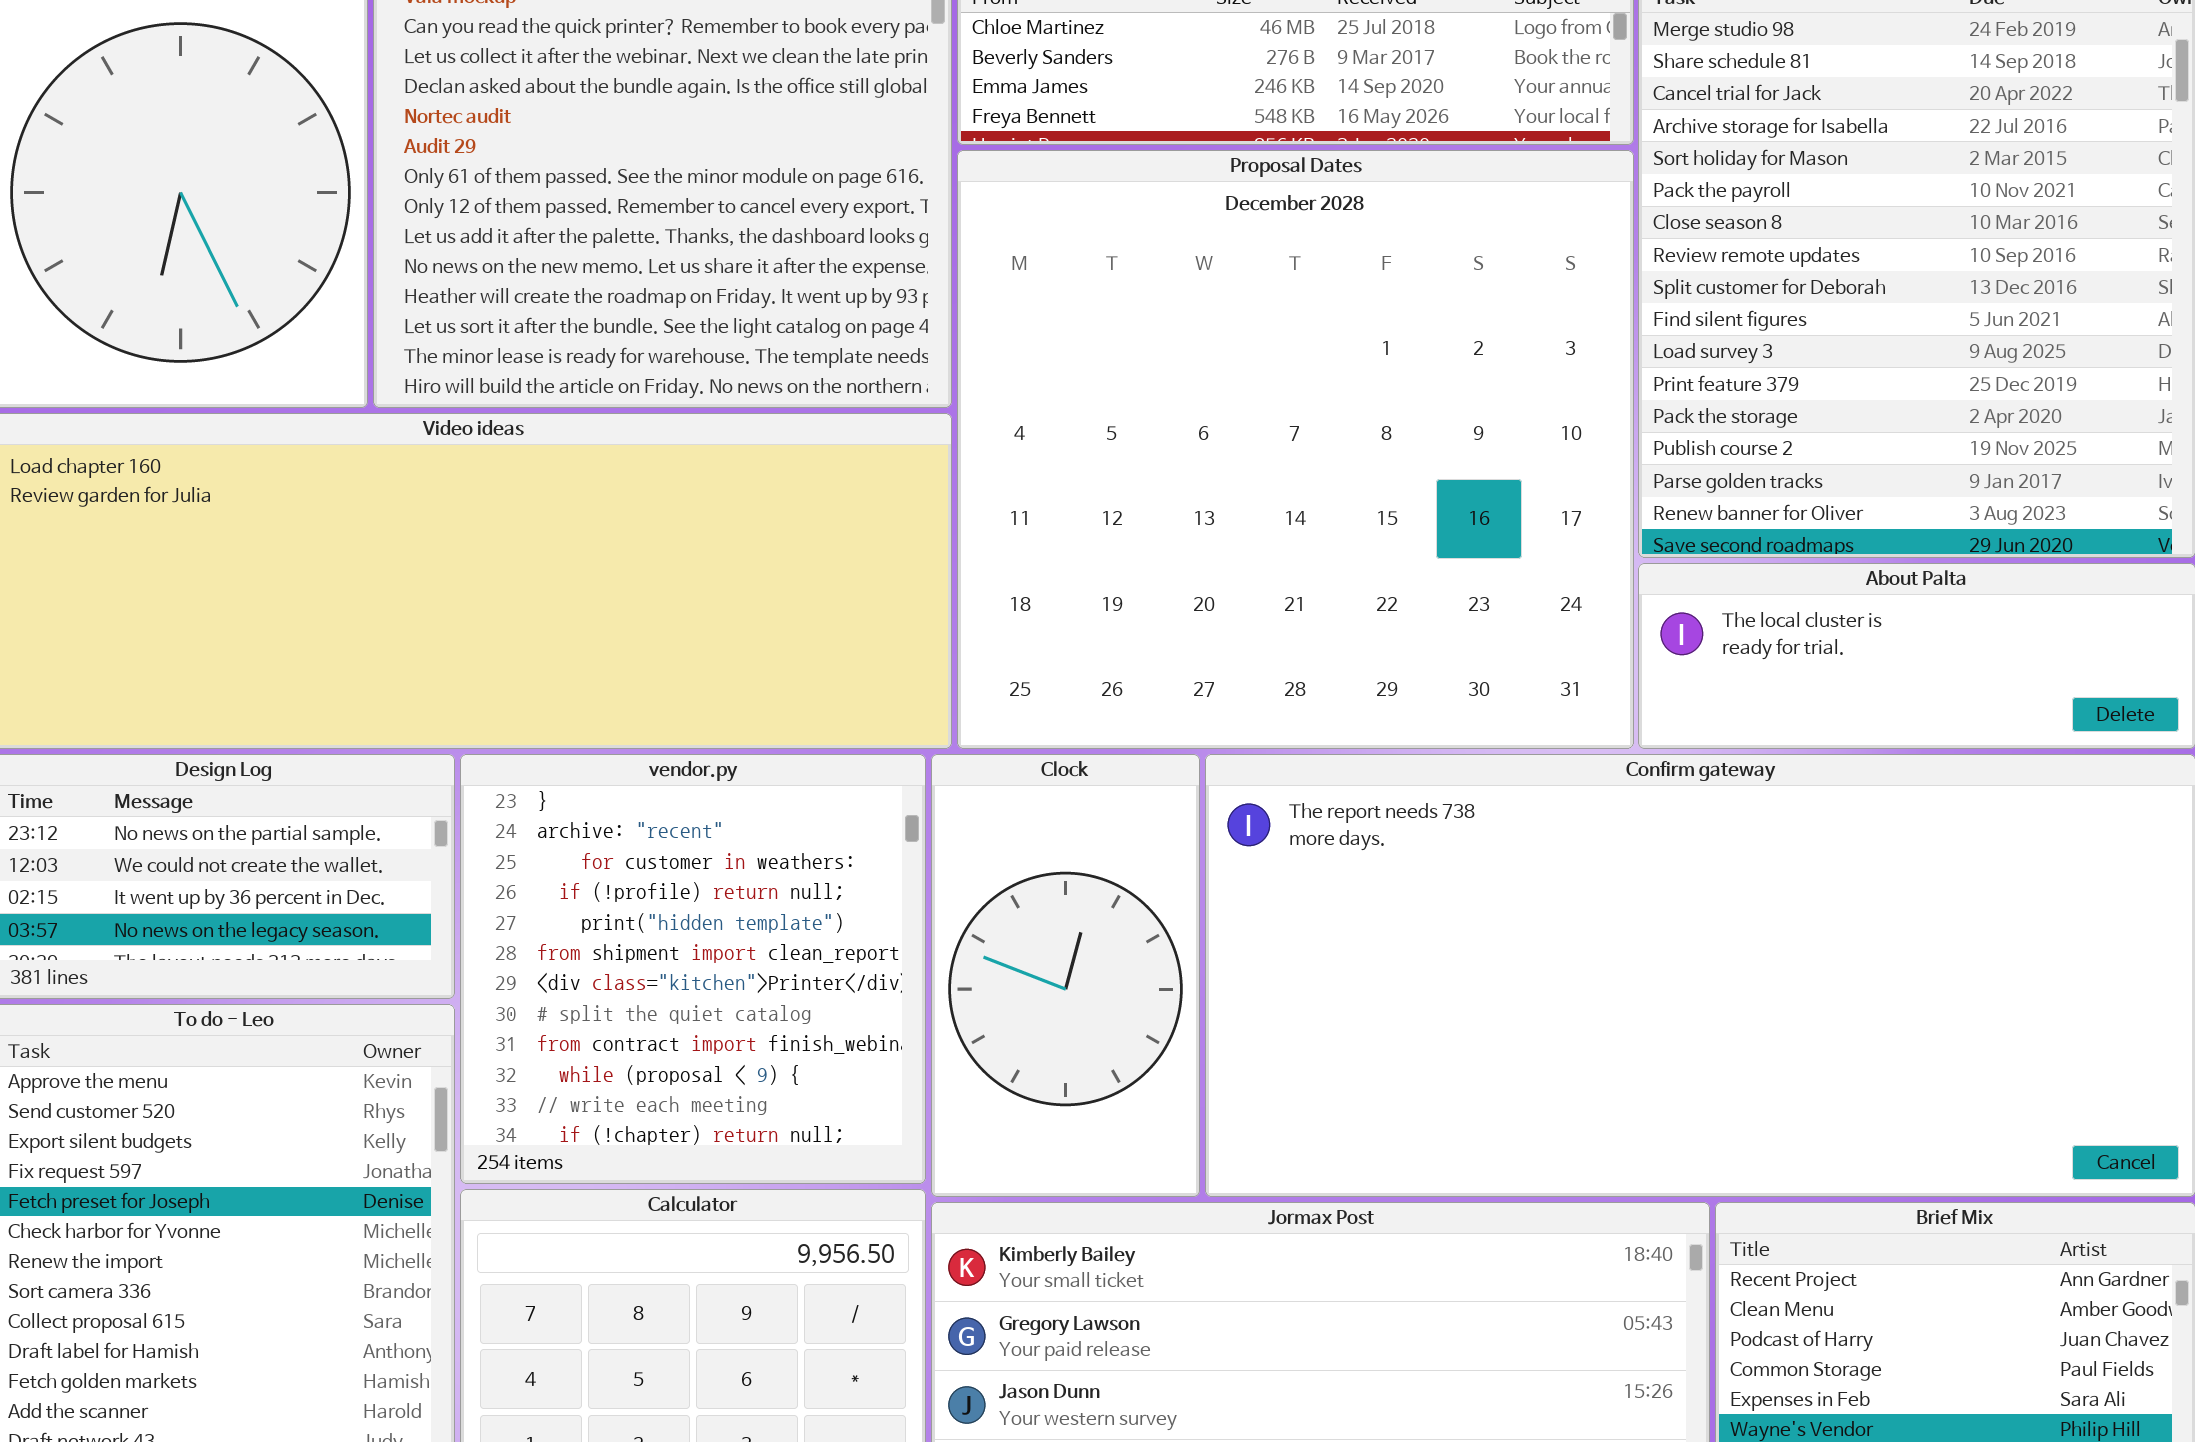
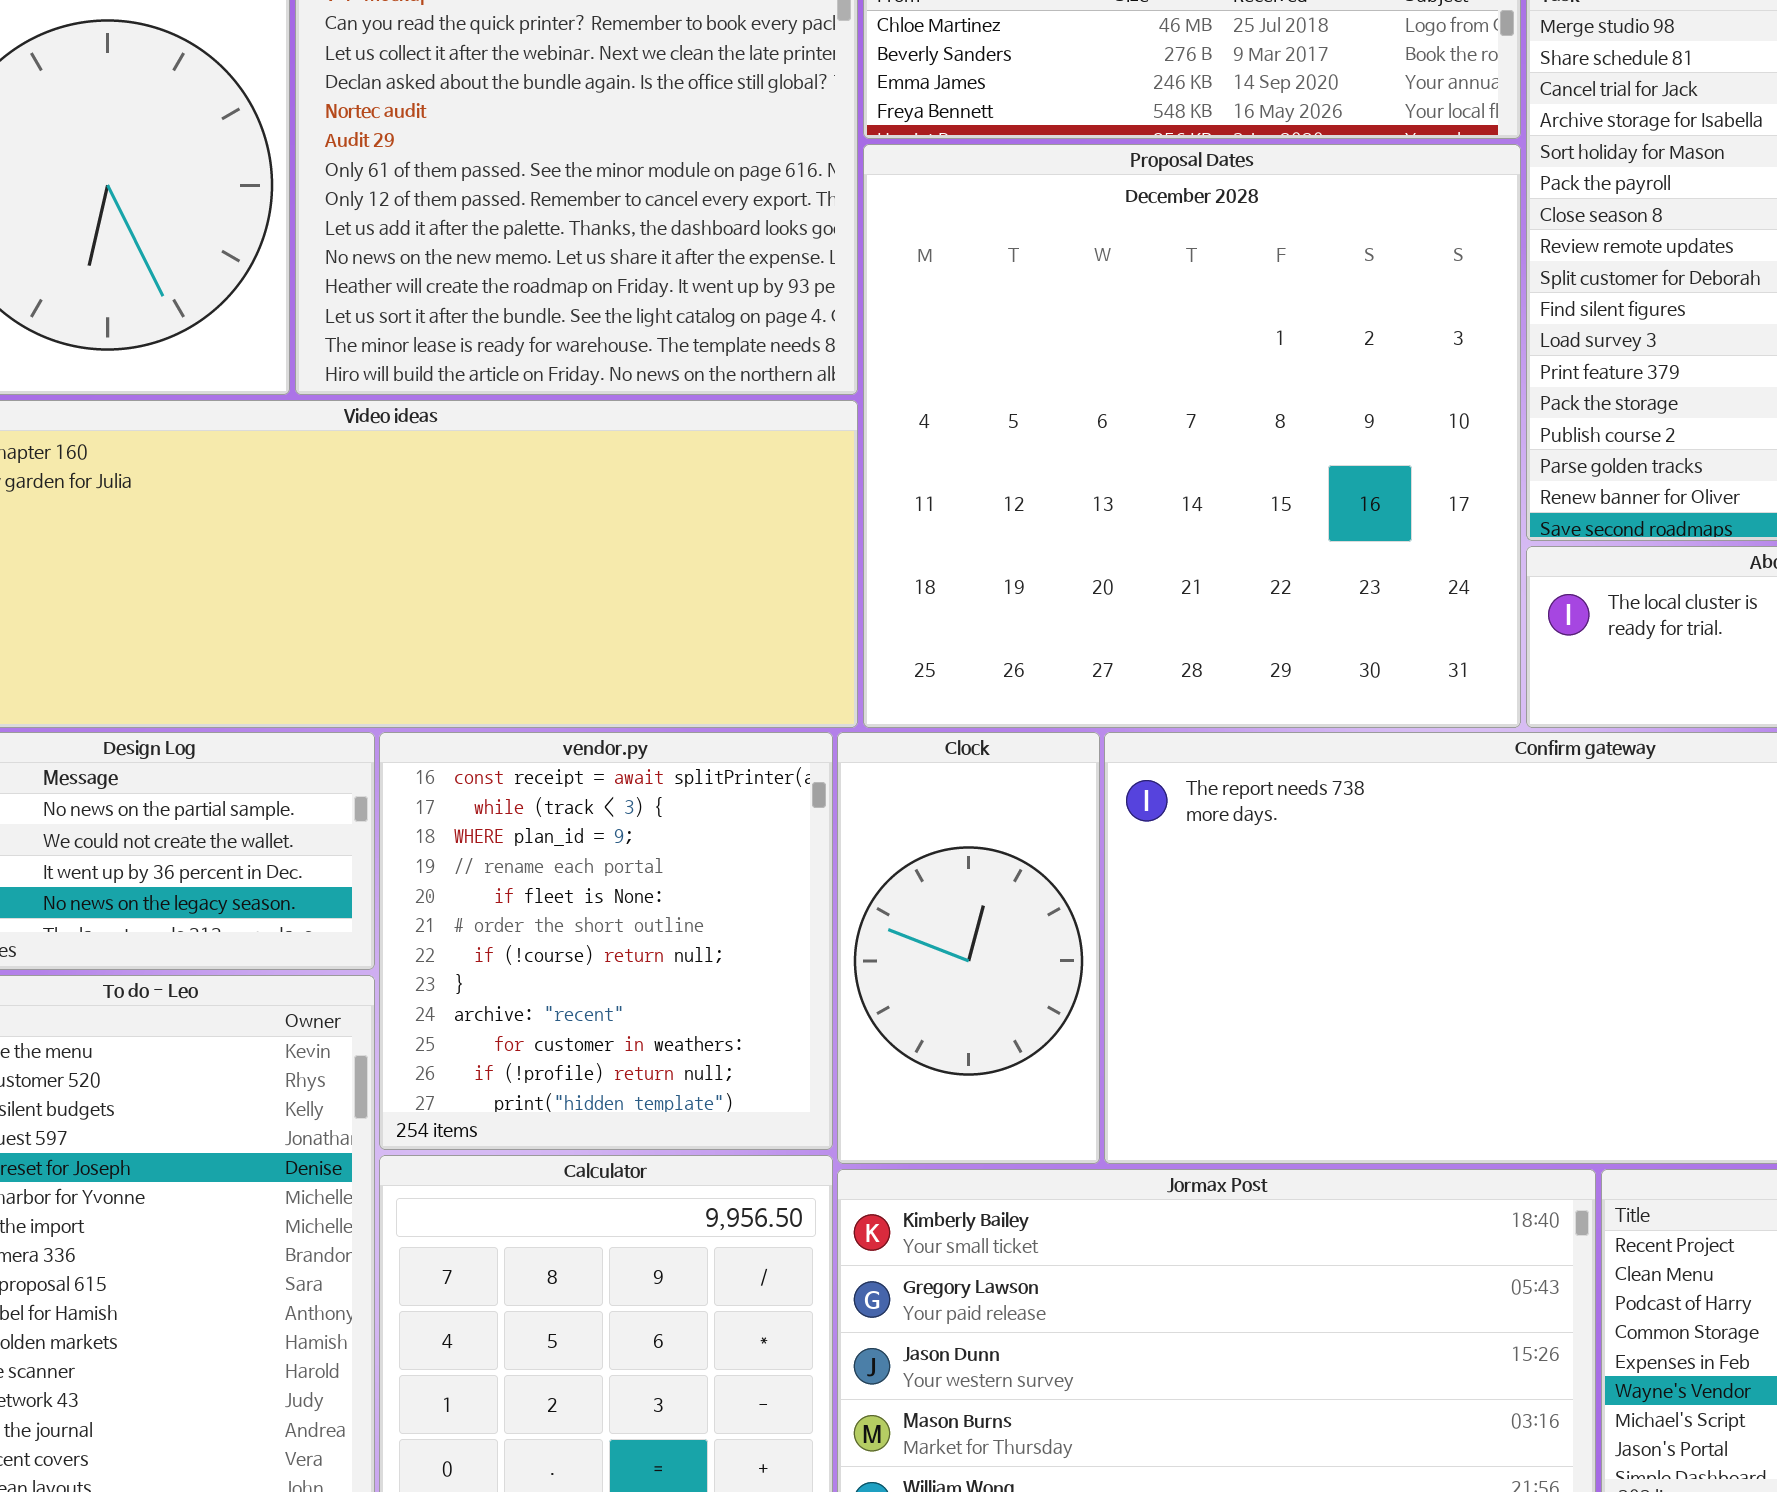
vendor.py: [460,754,926,1184] -> [379,732,833,1150], scrolled up 7 rows

